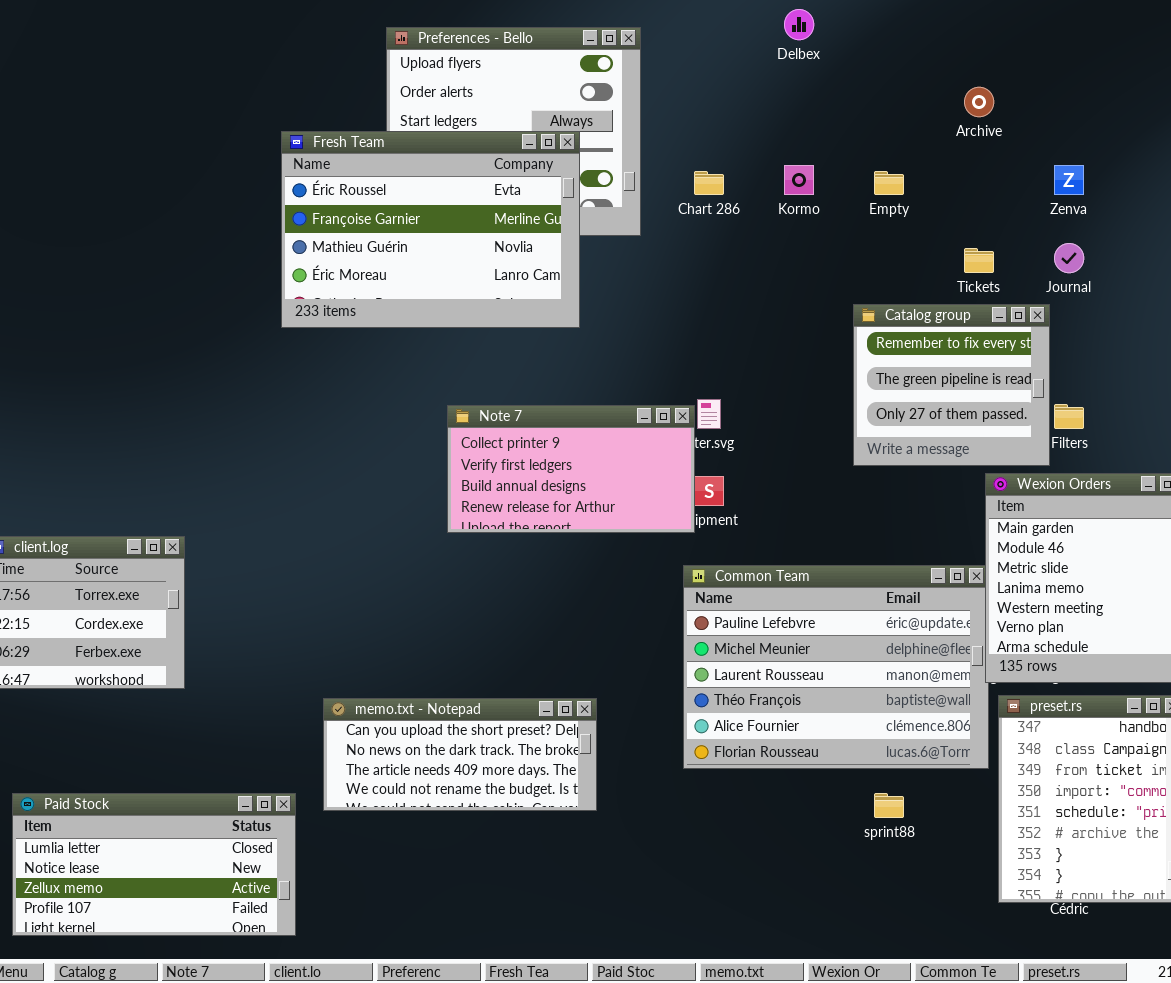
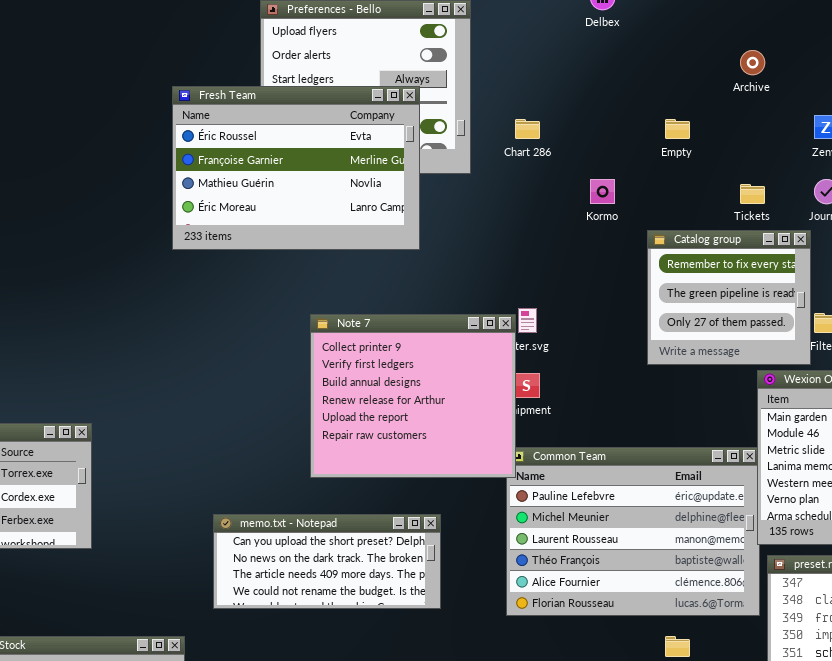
Kormo: [784,165,814,195] -> [590,179,615,204], moved
Note 7: [447,405,695,533] -> [310,314,516,478], resized
memo.txt - Notepad: [323,698,597,811] -> [213,514,441,609], moved

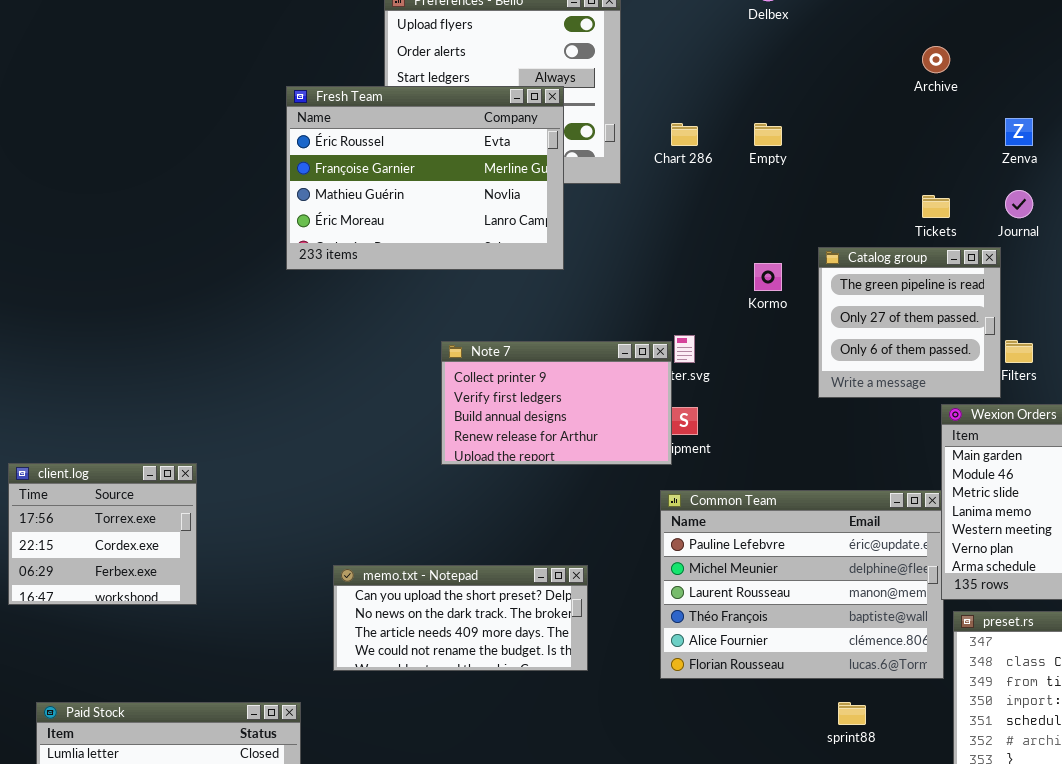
Empty: [665,119,690,139] -> [754,123,782,146], moved
Kormo: [590,179,615,204] -> [754,263,782,291], moved
Catalog group: [647,230,811,365] -> [818,247,1001,398], scrolled down 1 row
Note 7: [310,314,516,478] -> [441,341,672,465], resized

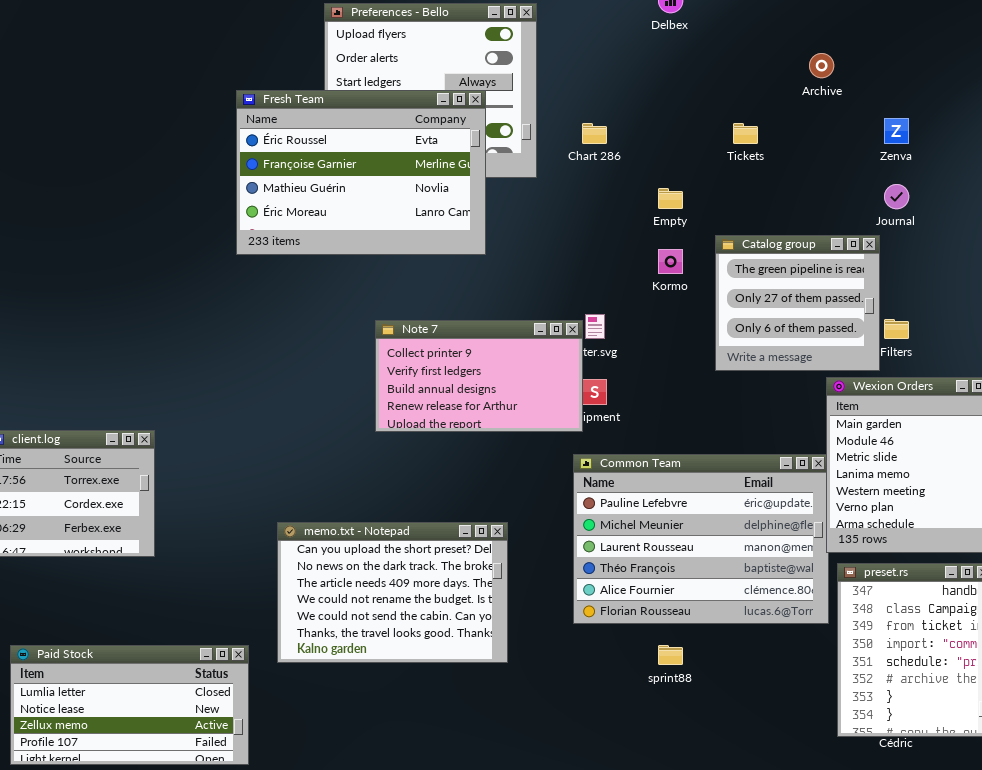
Empty: [754,123,782,146] -> [658,188,683,209], moved
Tickets: [922,195,950,218] -> [733,123,758,144], moved
memo.txt - Notepad: [333,565,588,671] -> [277,522,508,663], resized
sprint88: [838,702,866,725] -> [658,645,683,665], moved

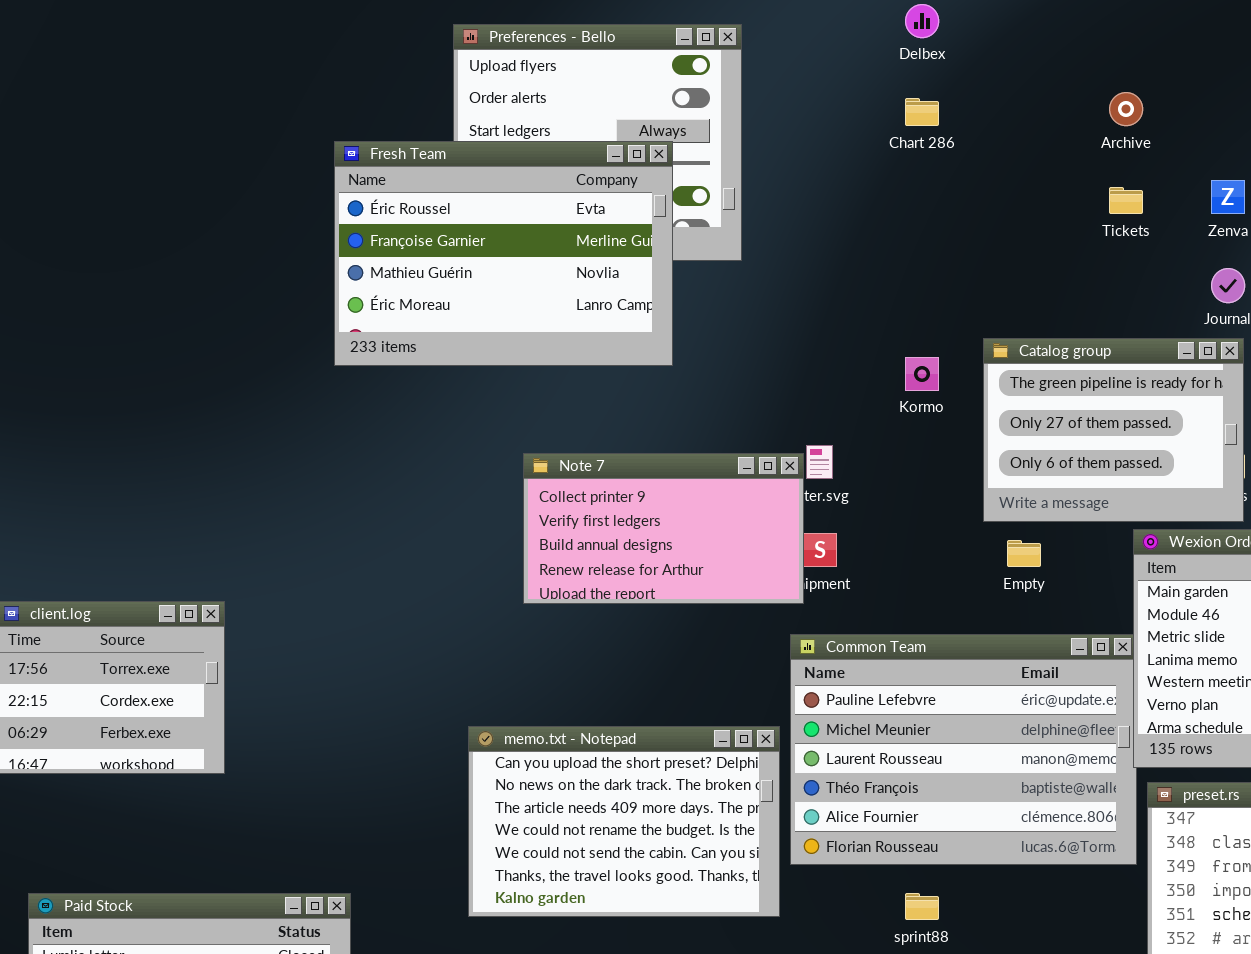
Chart 286: [582,123,607,144] -> [905,98,939,126], moved
Tickets: [733,123,758,144] -> [1109,187,1143,214], moved
Empty: [658,188,683,209] -> [1007,540,1041,567], moved
Catalog group: [715,235,880,371] -> [983,338,1244,522], resized
memo.txt - Notepad: [277,522,508,663] -> [468,726,780,917], moved

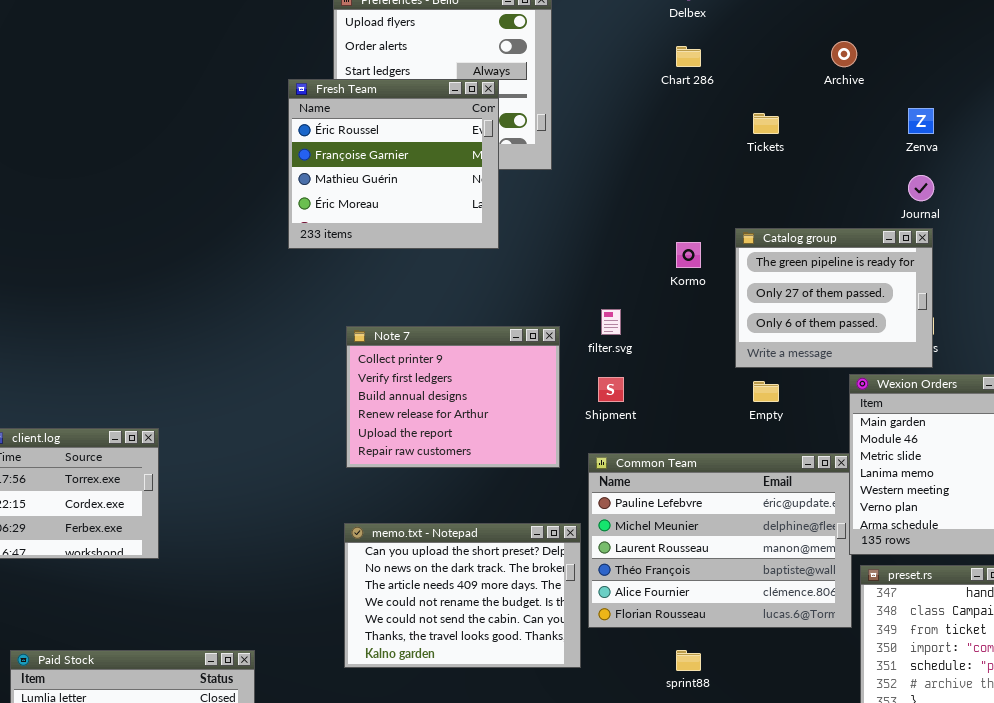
Fresh Team: [334,141,673,366] -> [288,79,499,249], resized
Tickets: [1109,187,1143,214] -> [753,113,779,134], moved
Note 7: [523,453,804,604] -> [346,326,560,468], moved, resized

